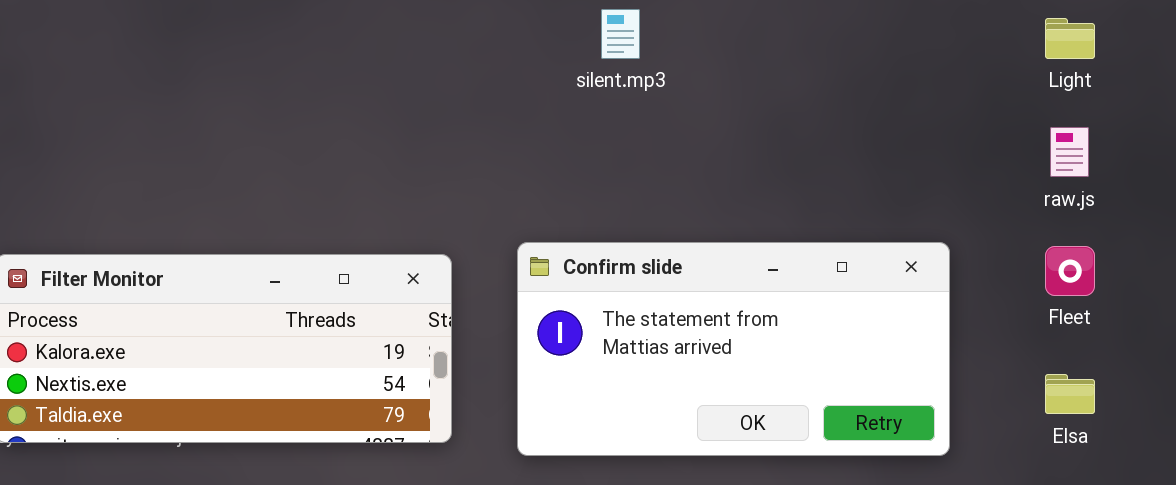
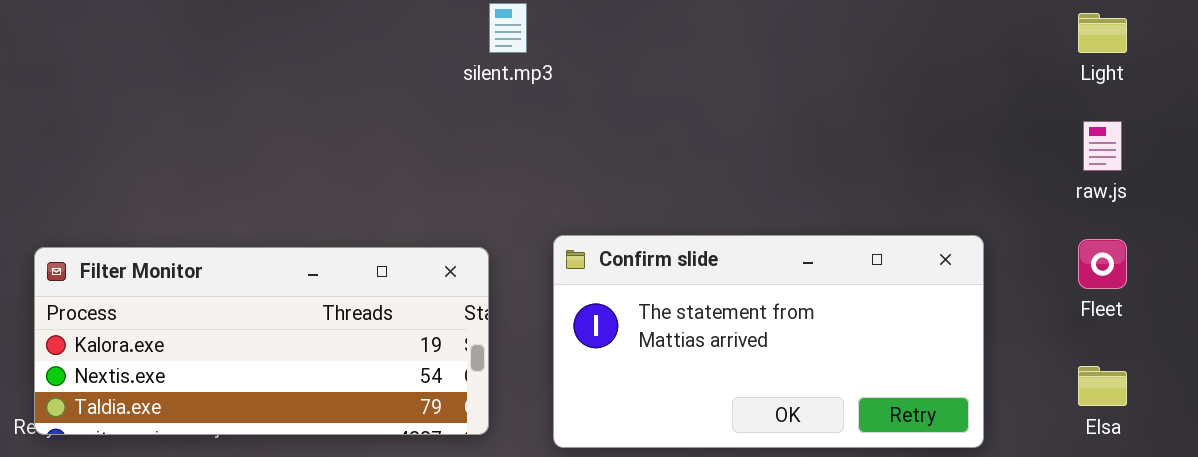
silent.mp3: [601,9,640,59] -> [489,3,527,53], moved

